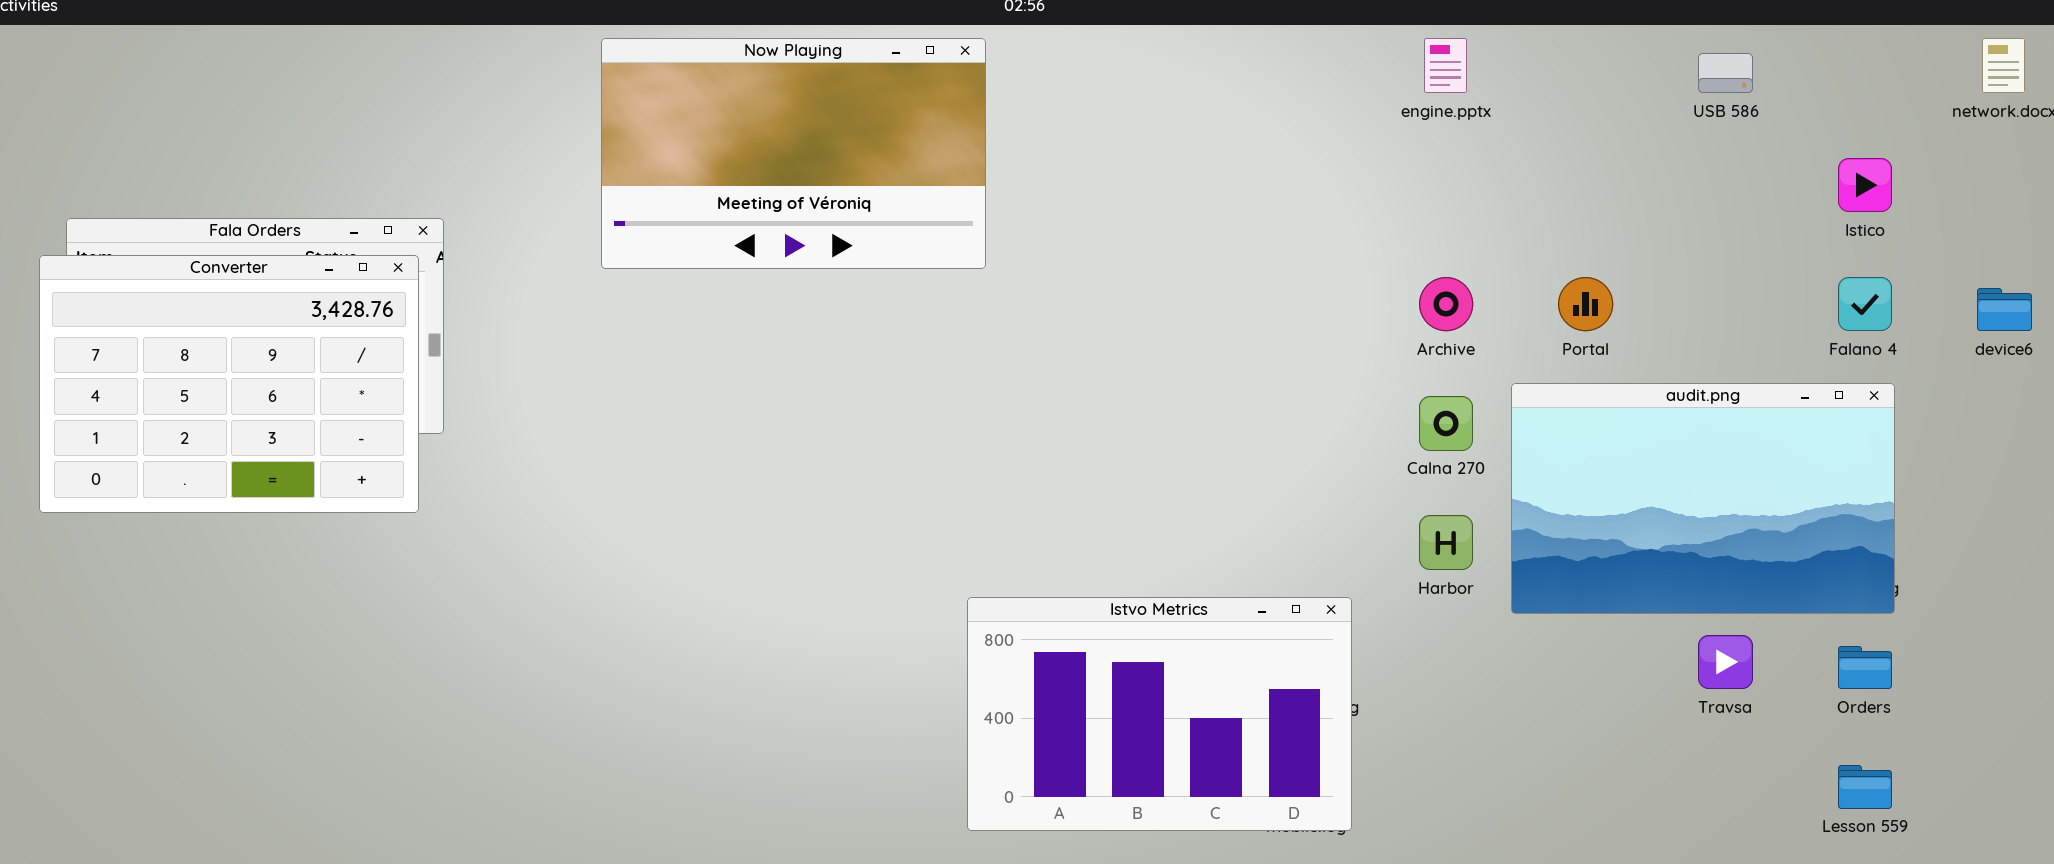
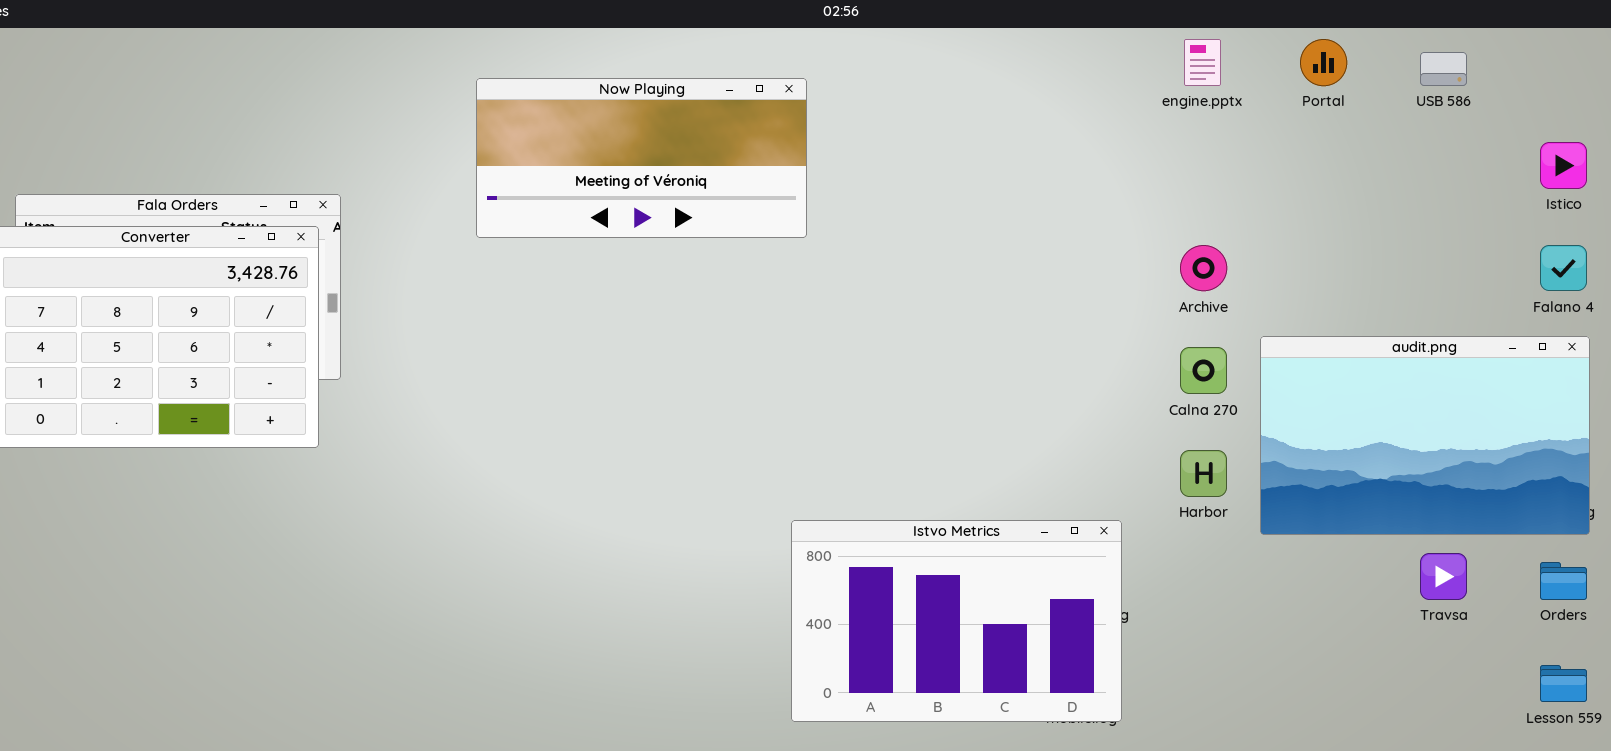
Now Playing: [601,38,986,269] -> [476,78,807,238], resized
Portal: [1558,277,1613,331] -> [1300,39,1347,86], moved

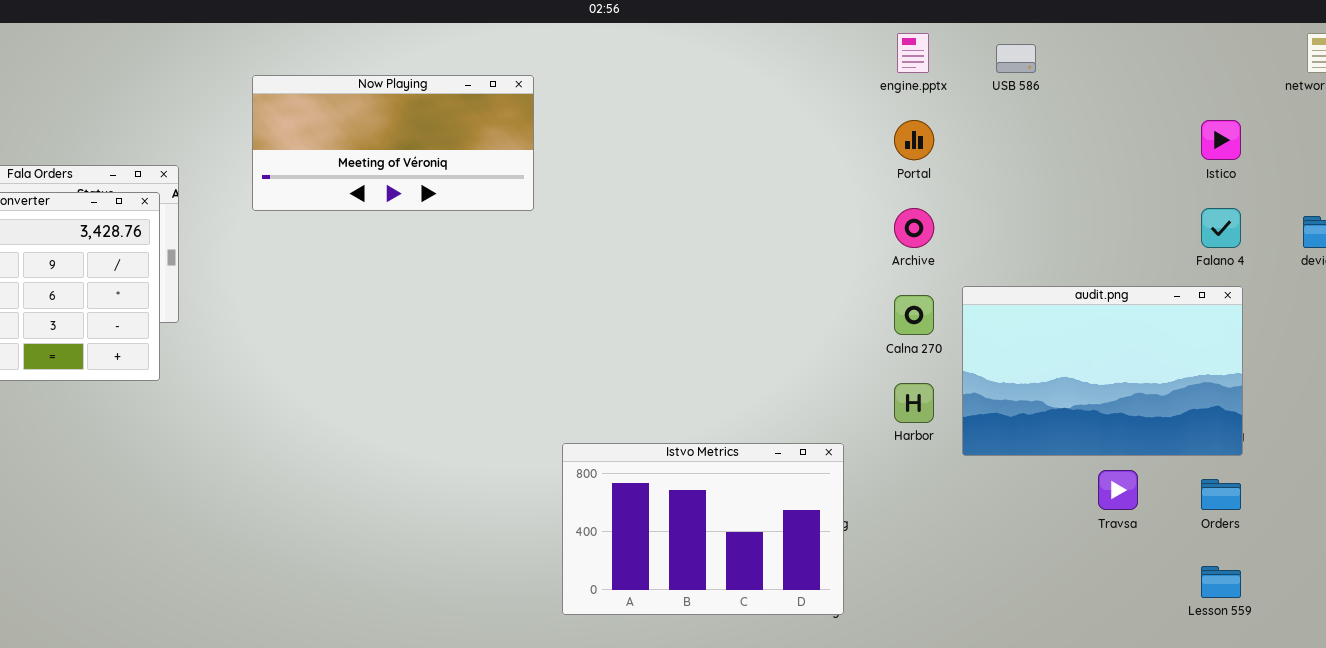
Portal: [1300,39,1347,86] -> [894,120,934,160], moved
USB 586: [1420,52,1467,86] -> [996,44,1036,73], moved
Now Playing: [476,78,807,238] -> [252,75,534,211], moved

